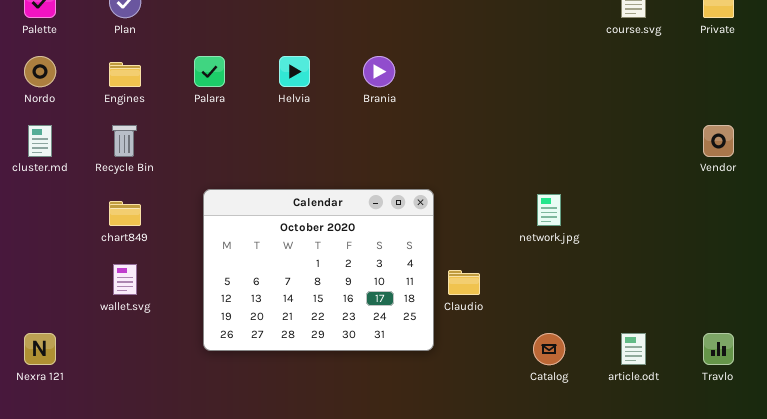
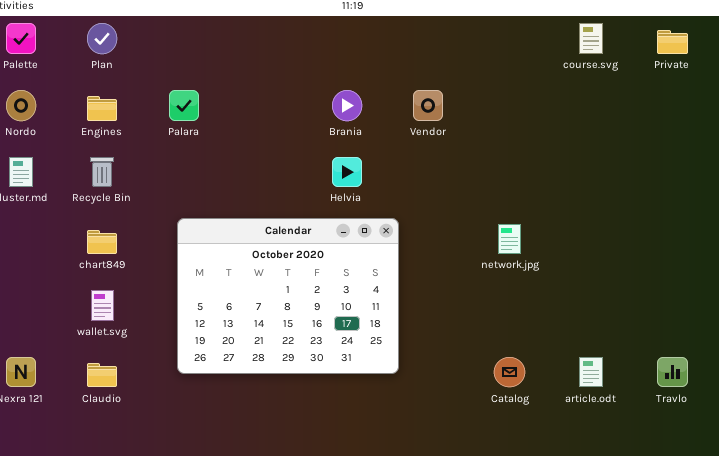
Helvia: [279,56,310,87] -> [332,157,362,187], moved
Vendor: [703,125,734,157] -> [413,90,443,121], moved
Claudio: [448,270,480,295] -> [87,363,117,387], moved

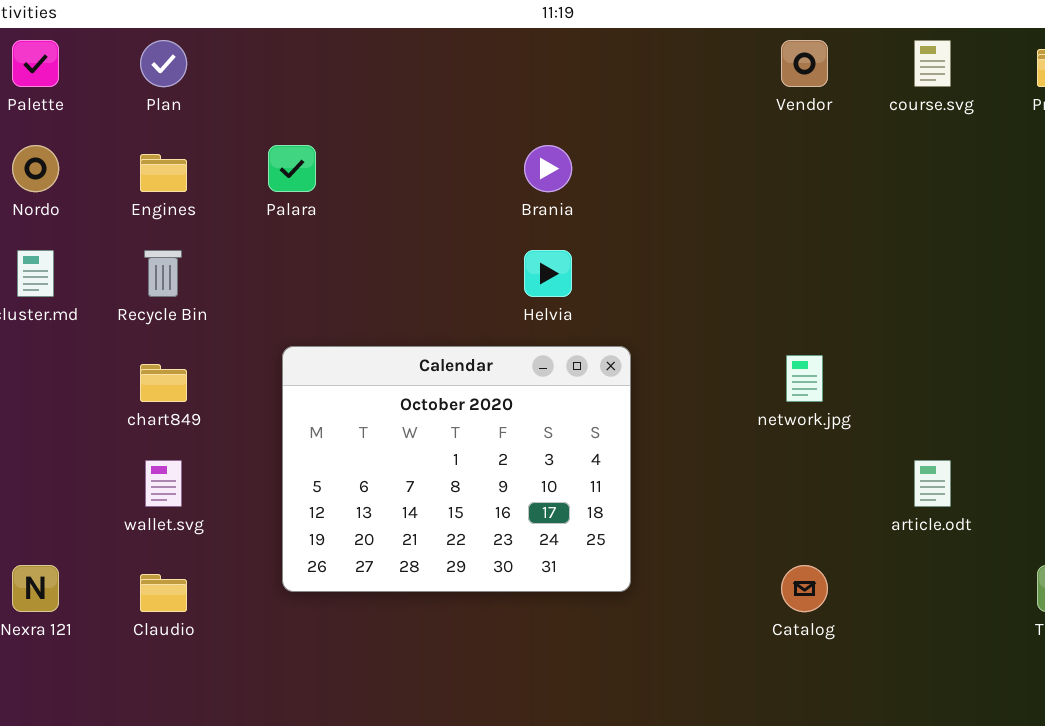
Vendor: [413,90,443,121] -> [781,40,828,87], moved
article.odt: [579,357,603,387] -> [914,460,951,507], moved

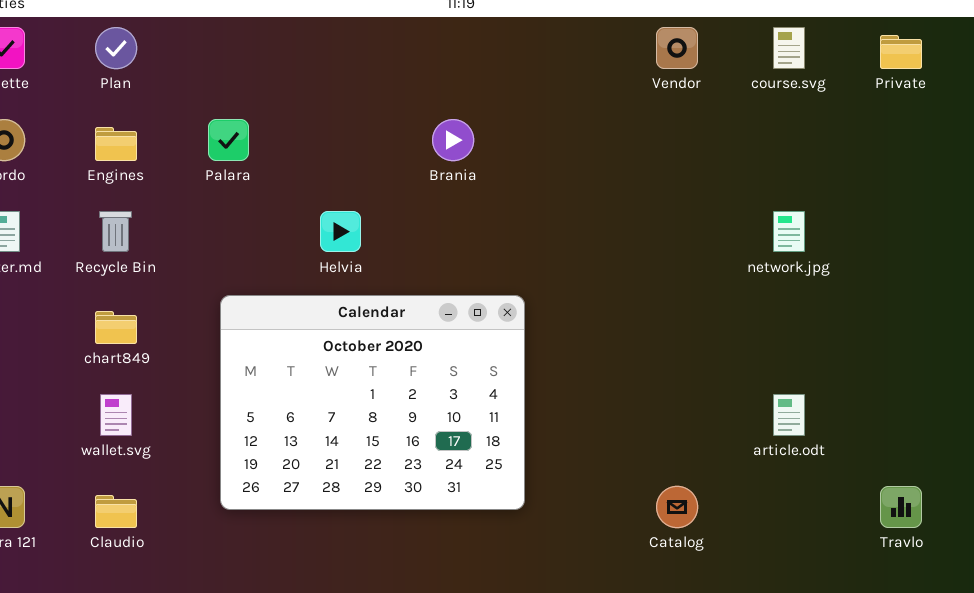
Helvia: [524,250,572,297] -> [320,211,361,252], moved
network.jpg: [786,355,823,402] -> [773,211,805,252], moved

